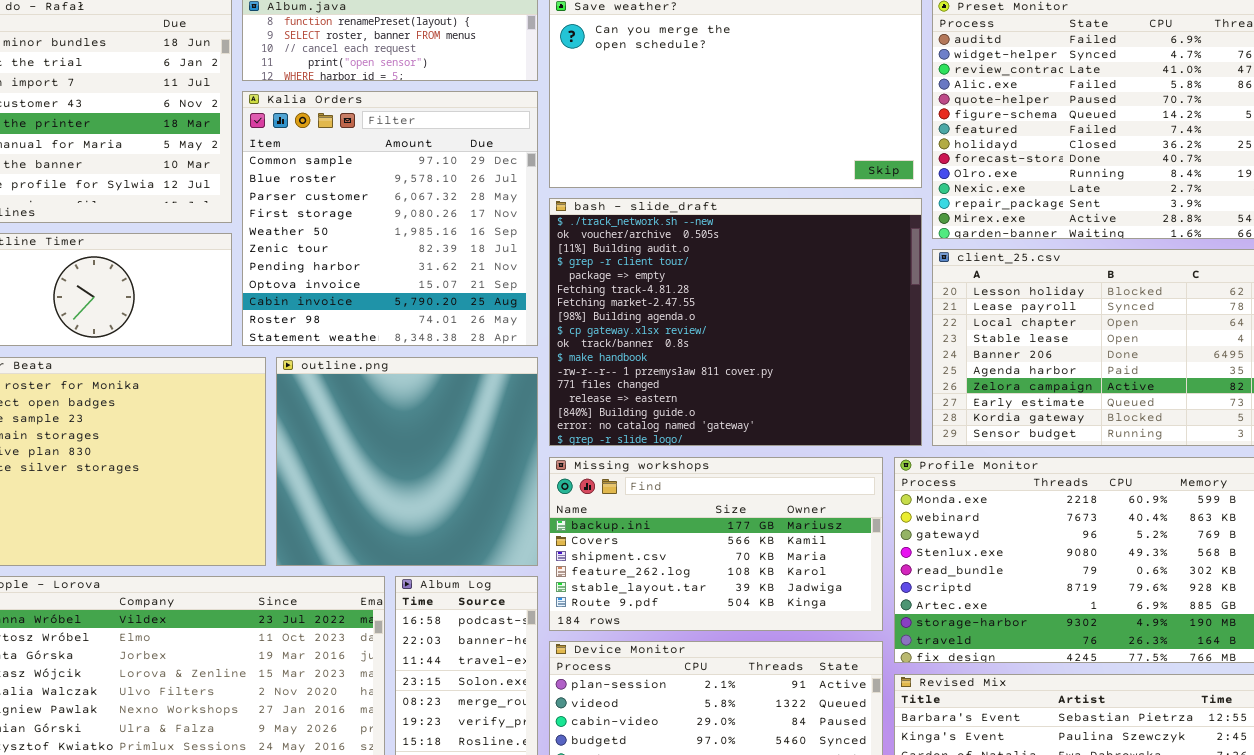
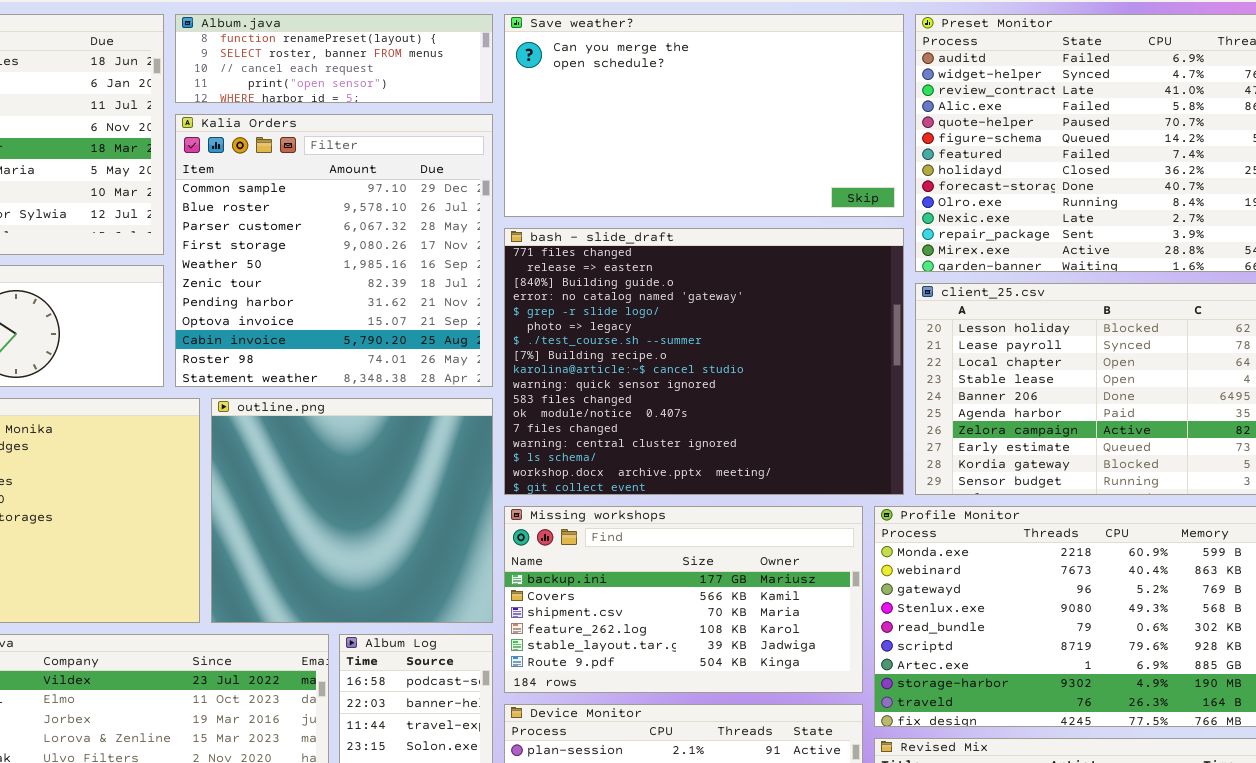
bash - slide_draft: [549,198,922,446] -> [504,228,904,495], scrolled down 12 rows

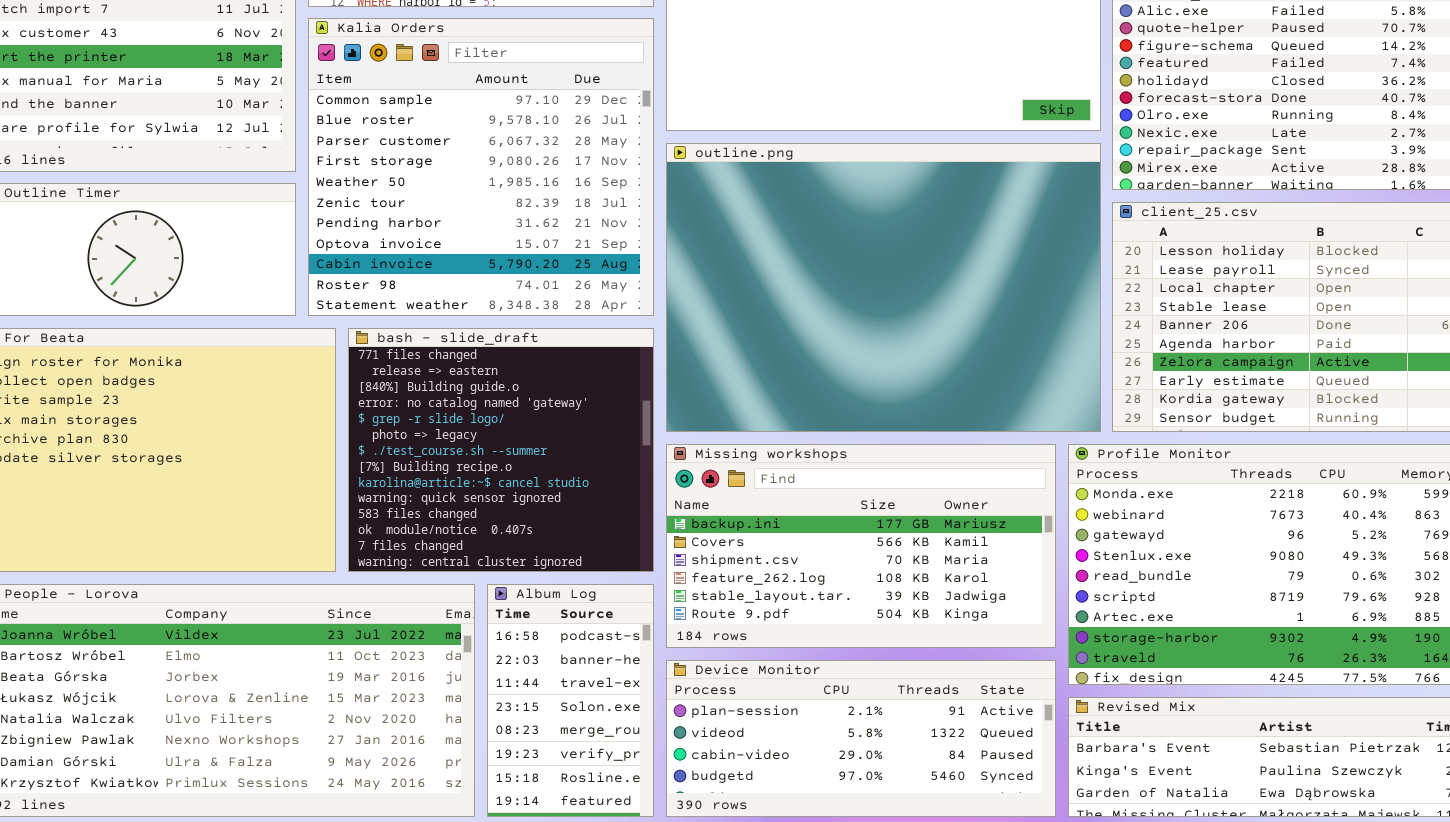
bash - slide_draft: [504,228,904,495] -> [348,328,654,572], moved, resized
outline.png: [211,398,493,623] -> [666,143,1101,432], moved, resized

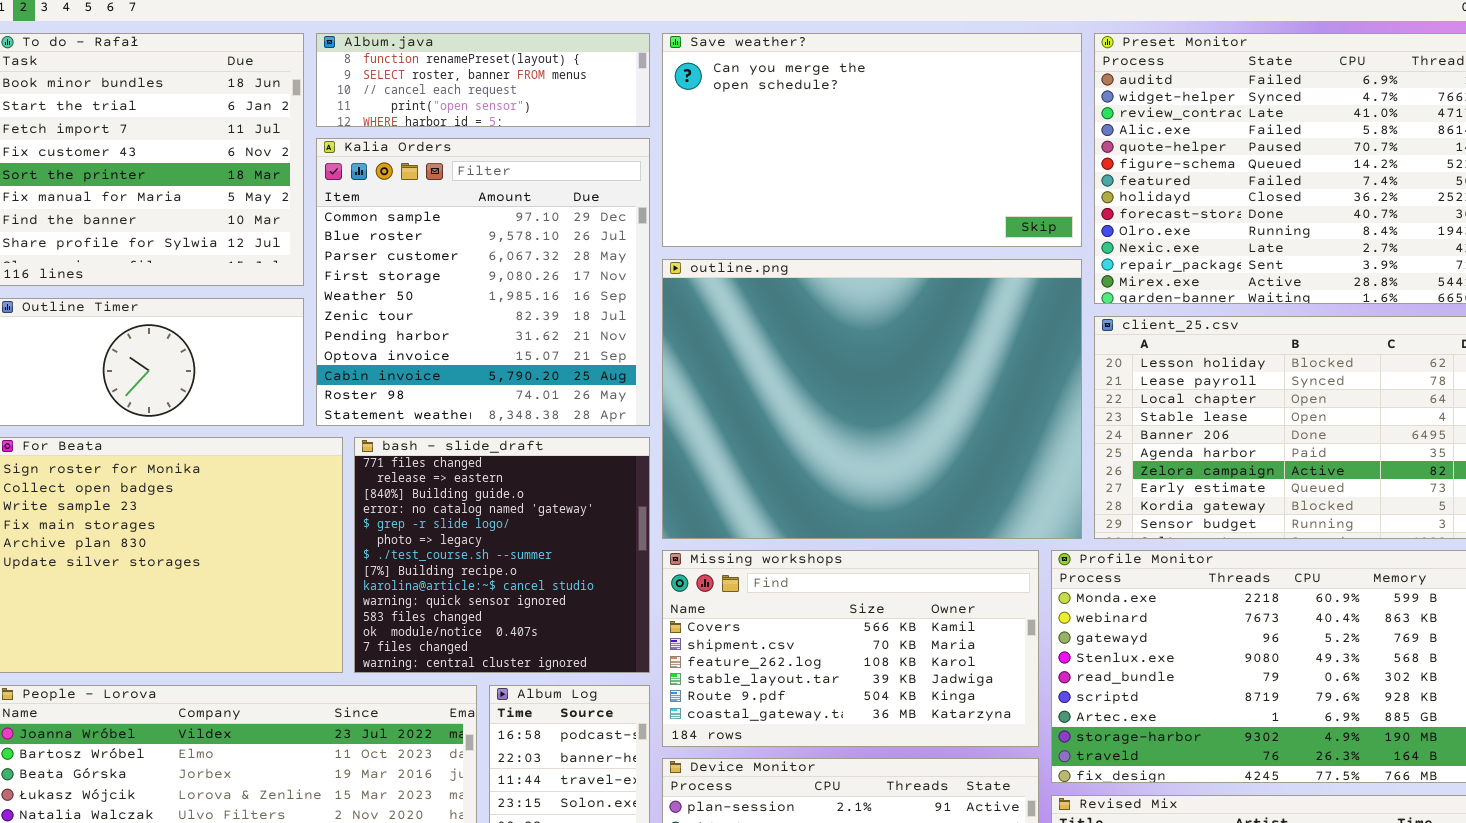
Missing workshops: [666,444,1056,648] -> [662,550,1039,747], scrolled down 1 row

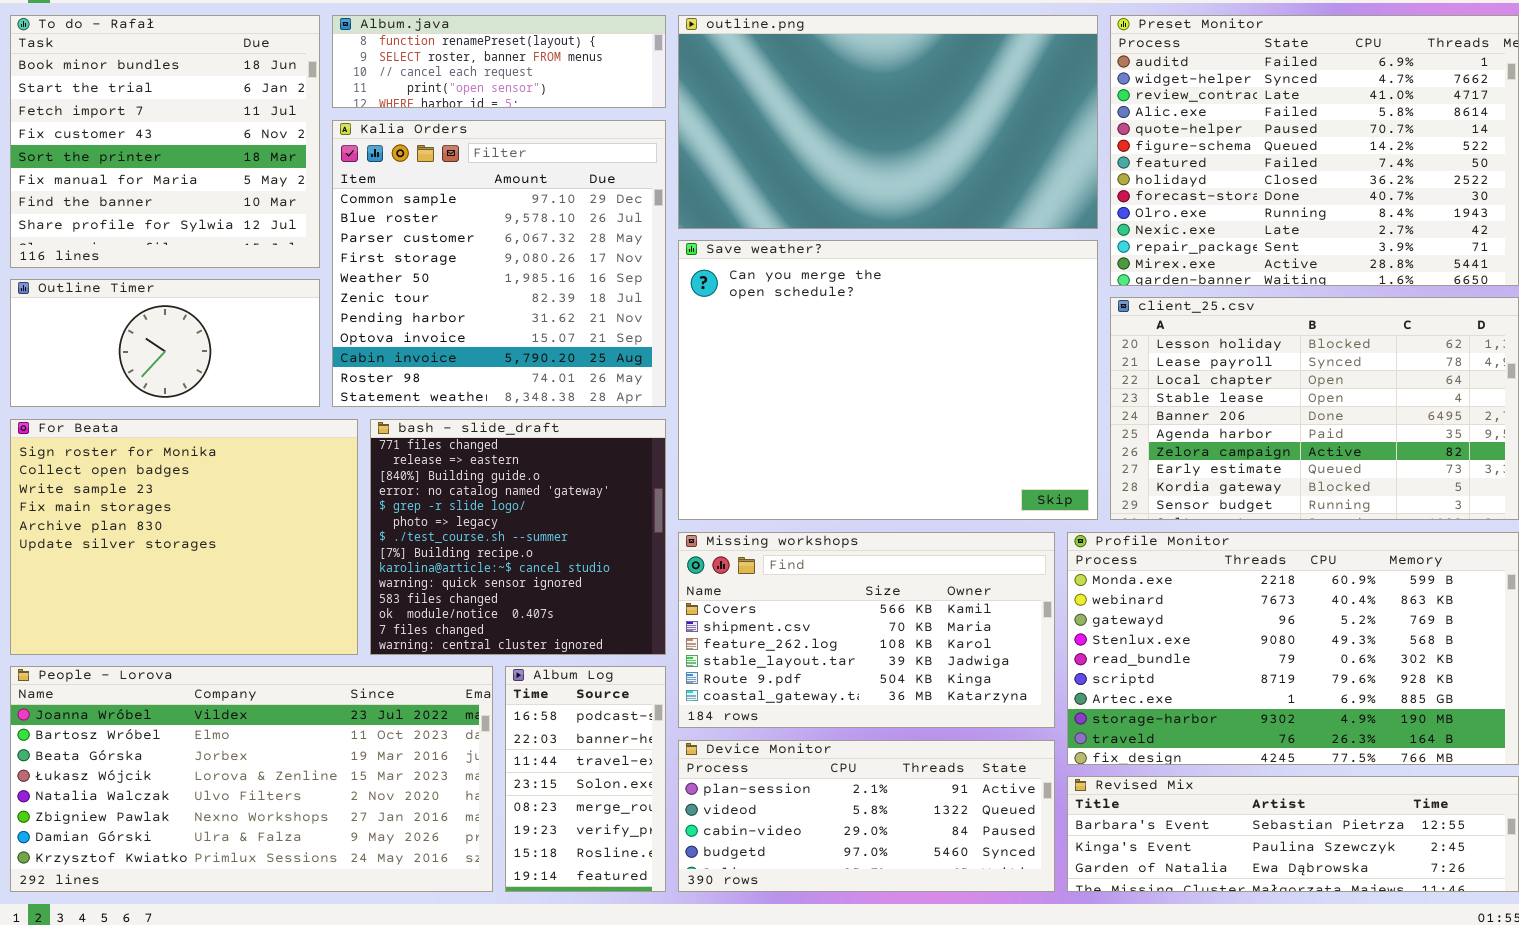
Save weather?: [662,33,1082,247] -> [678,240,1098,520], moved, resized
outline.png: [662,259,1082,539] -> [678,15,1098,229], moved, resized

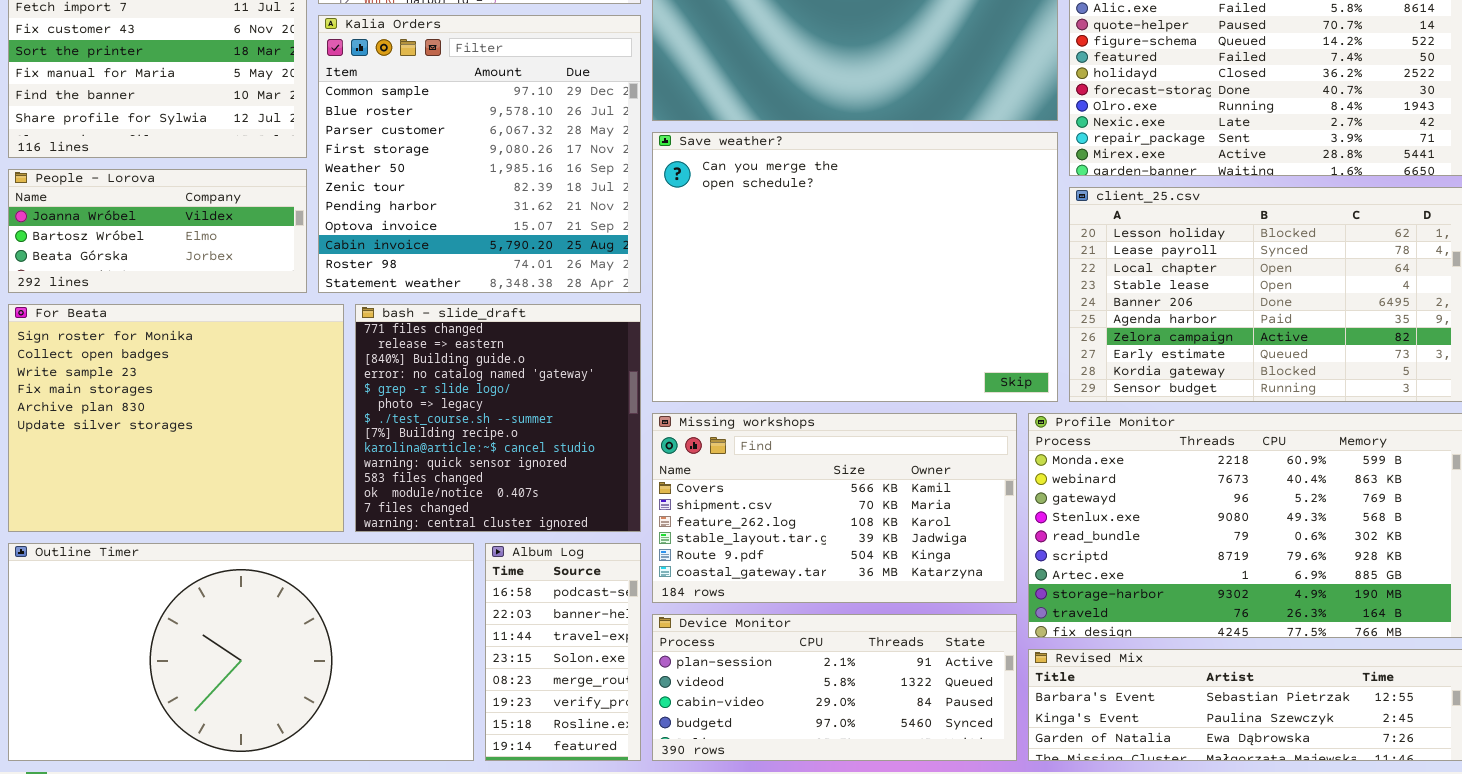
Outline Timer: [10,279,320,407] -> [8,543,474,761], moved, resized
People - Lorova: [10,666,493,892] -> [8,169,307,293], moved, resized

